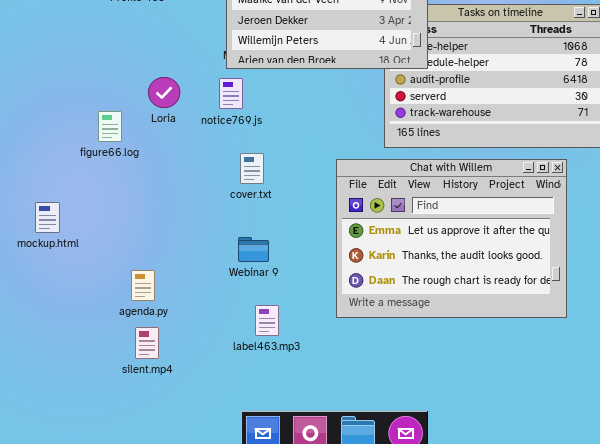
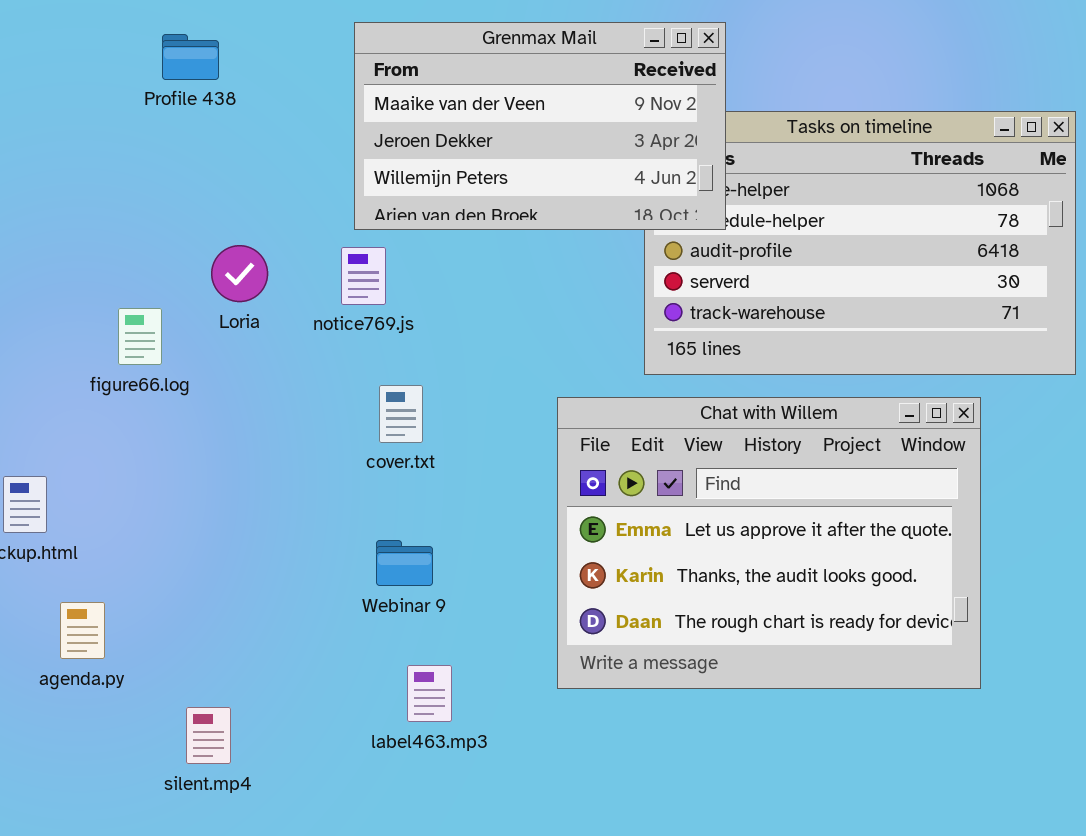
agenda.py: [131,270,155,301] -> [60,602,105,659], moved

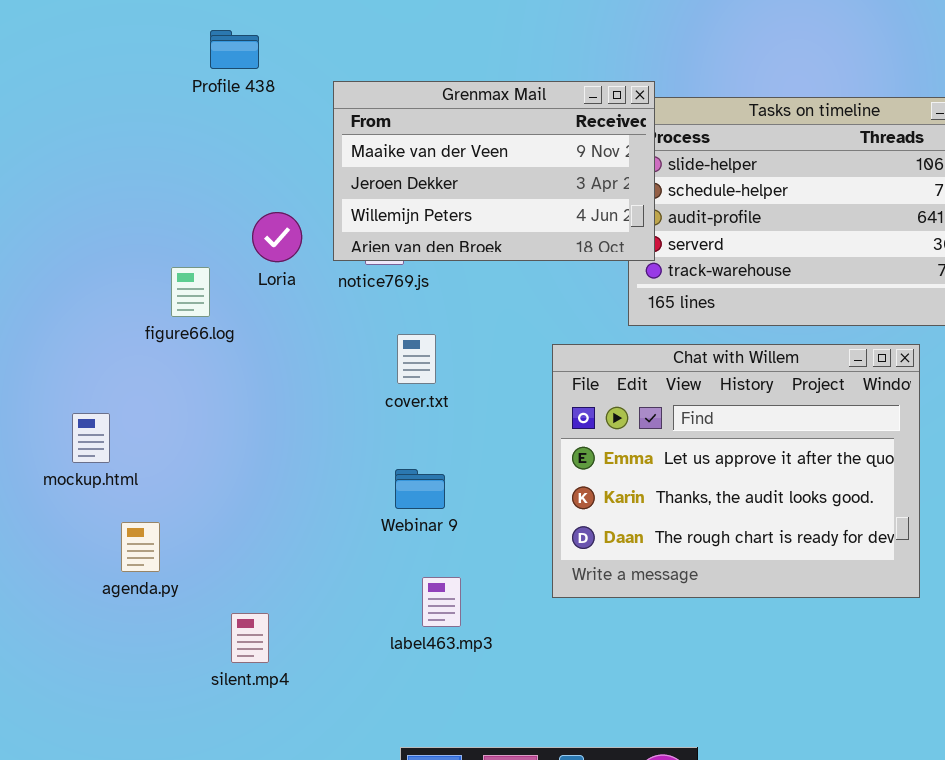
Grenmax Mail: [354,22,726,230] -> [333,81,655,261], moved

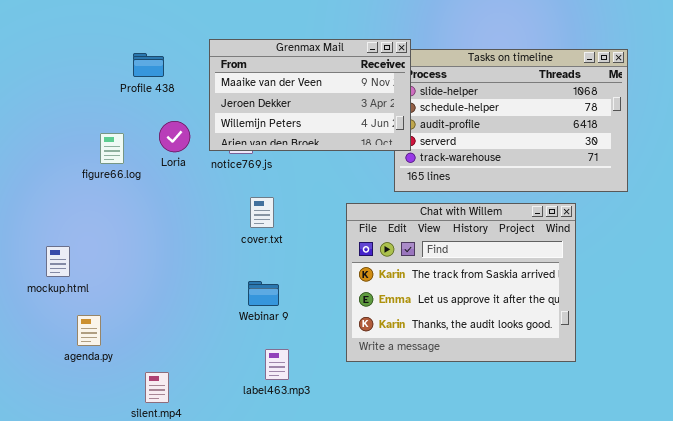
Profile 438: [210,30,259,69] -> [133,53,164,77], moved
figure66.log: [171,267,210,317] -> [100,133,124,164], moved
Chat with Willem: [552,344,920,598] -> [346,203,576,362], scrolled up 1 row

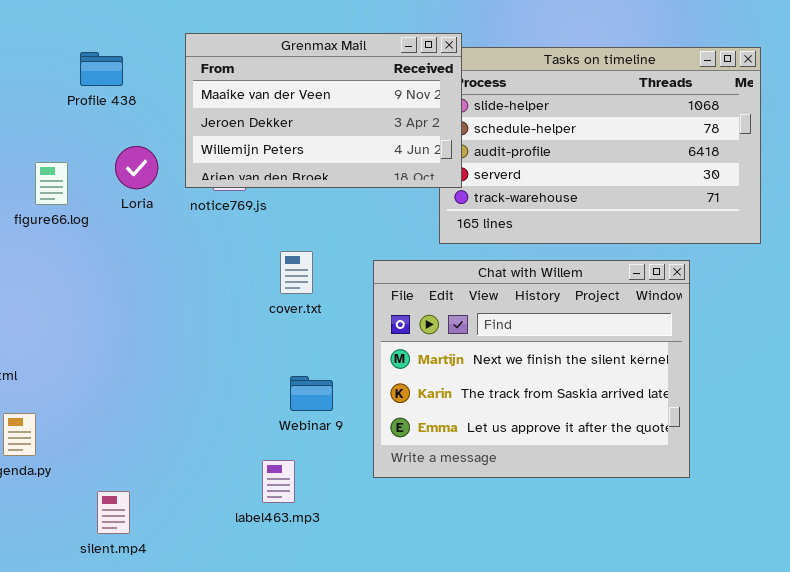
cover.txt: [250,197,274,228] -> [280,251,313,294], moved
Chat with Willem: [346,203,576,362] -> [373,260,690,478], scrolled up 1 row
Webinar 9: [248,281,279,306] -> [290,376,333,411], moved

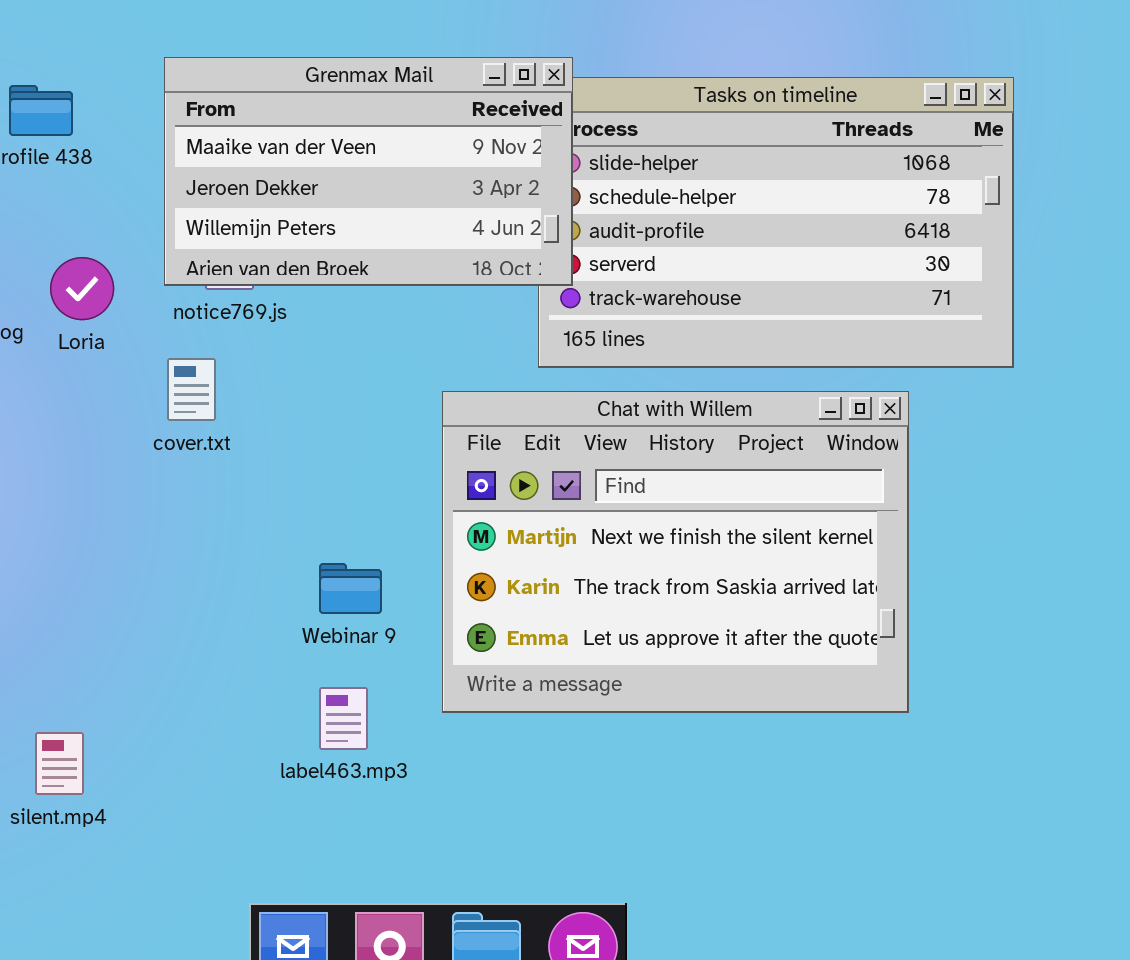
Loria: [115,146,158,189] -> [50,257,114,320], moved
cover.txt: [280,251,313,294] -> [167,358,216,421], moved
label463.mp3: [262,460,295,503] -> [319,687,368,750], moved

